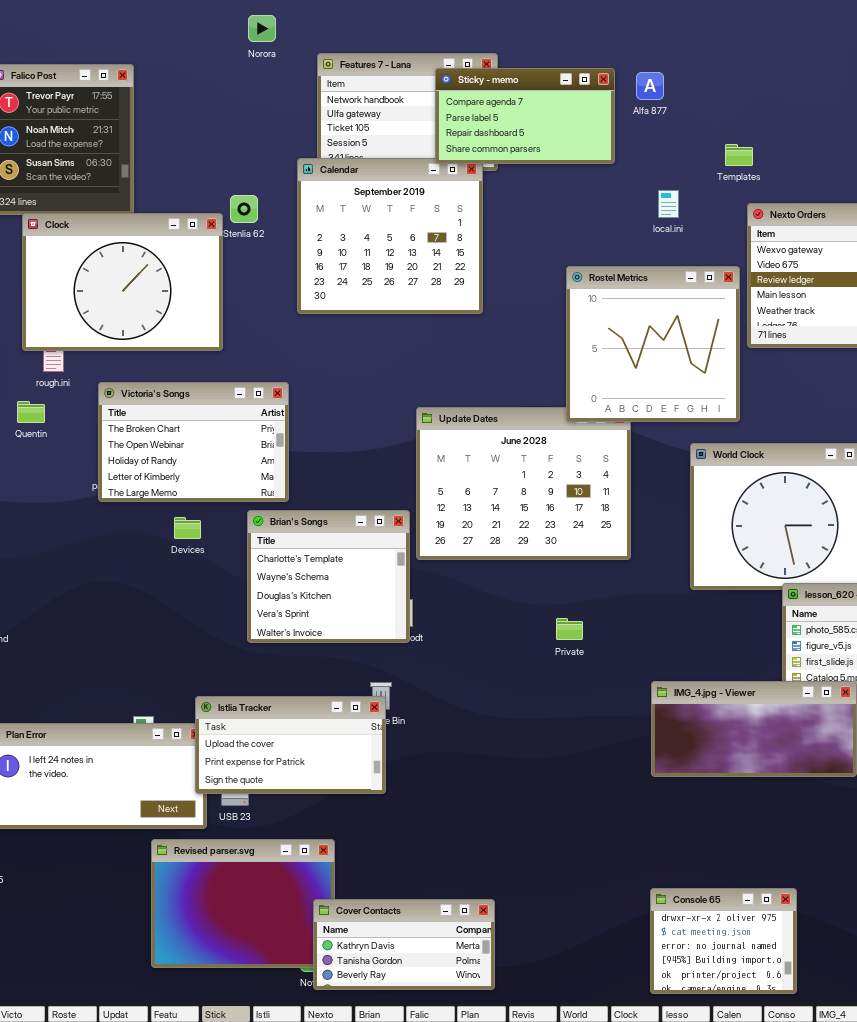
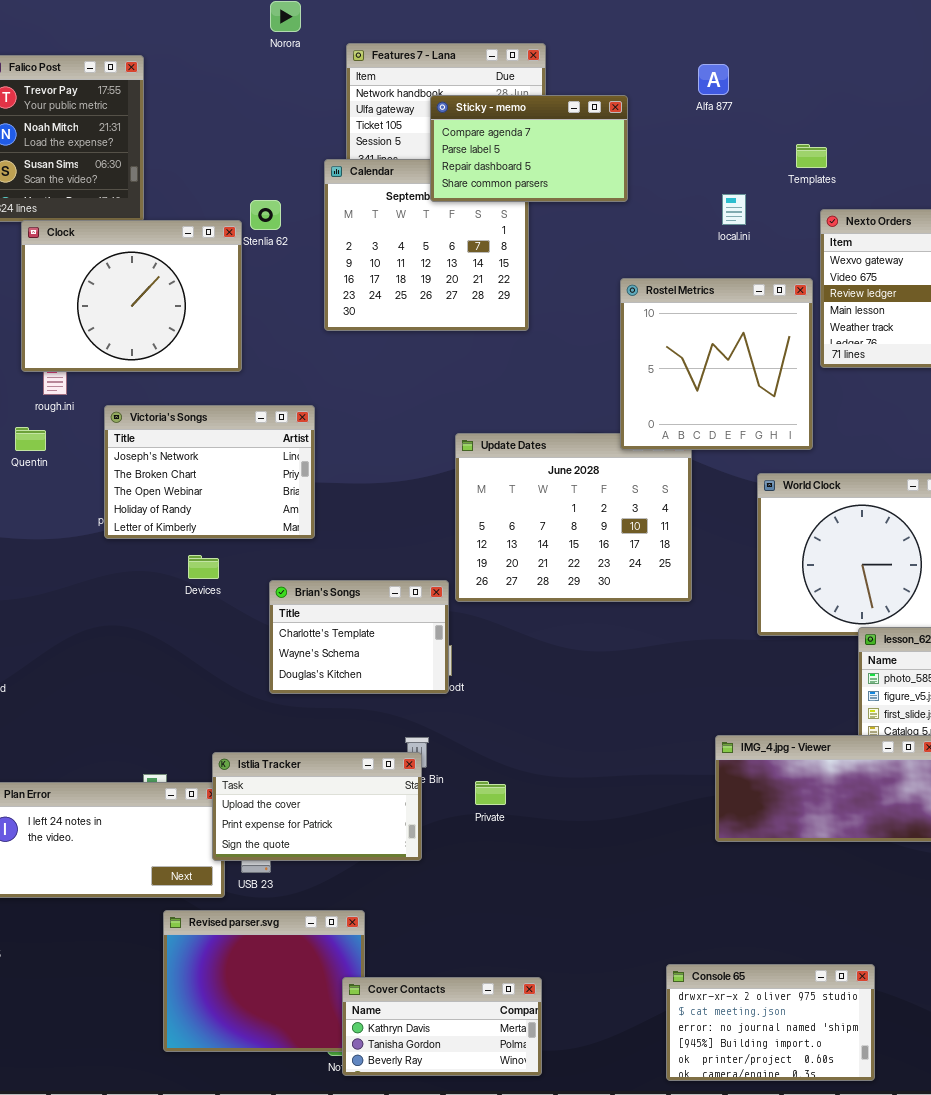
Sticky - memo: [435,68,615,164] -> [430,95,628,202], moved
Victoria's Songs: [98,382,289,502] -> [104,405,315,539], scrolled up 1 row
Brian's Songs: [247,510,410,643] -> [269,580,449,694], resized
Private: [556,618,583,640] -> [475,781,506,805], moved
Console 65: [650,888,797,994] -> [666,964,875,1081], resized

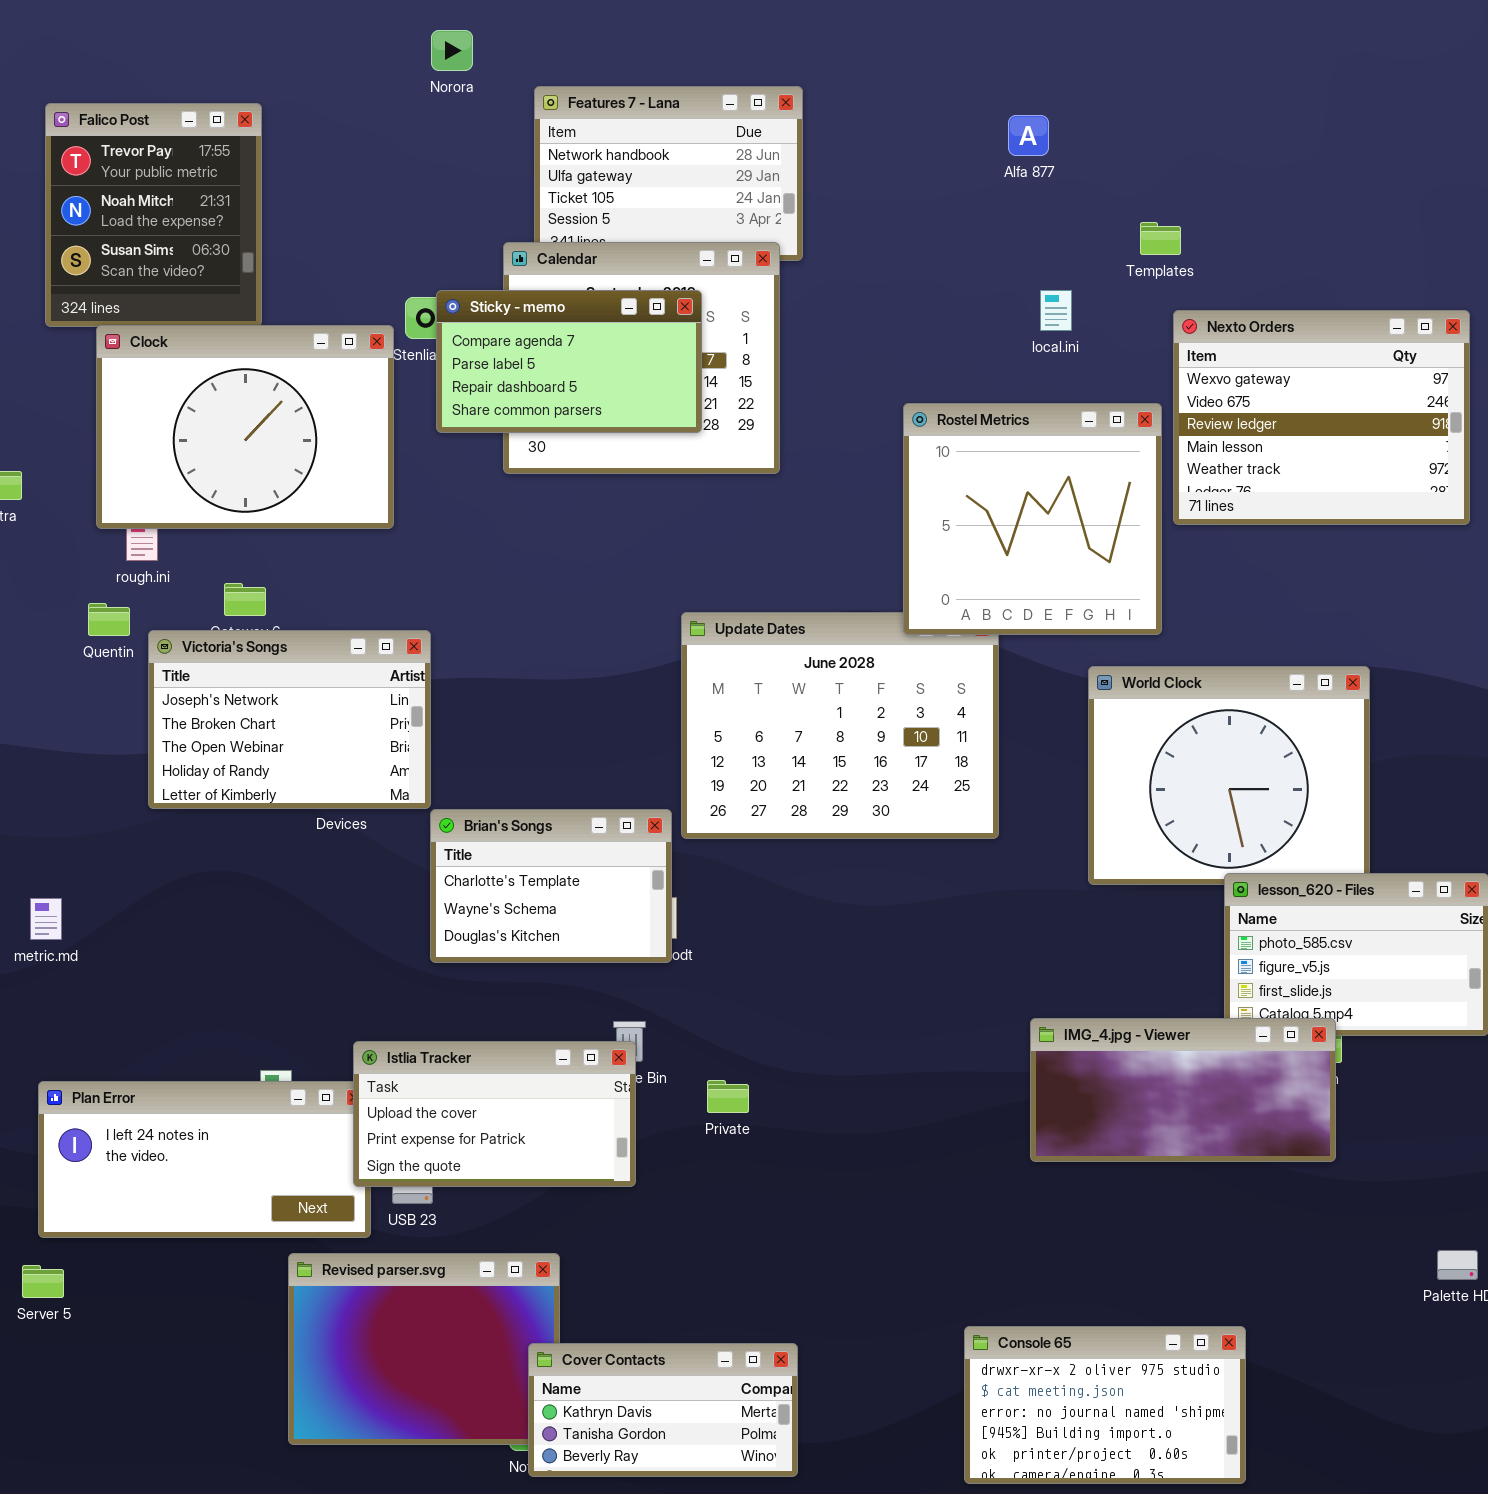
Sticky - memo: [430,95,628,202] -> [436,290,702,433], moved
Victoria's Songs: [104,405,315,539] -> [148,630,431,809], moved

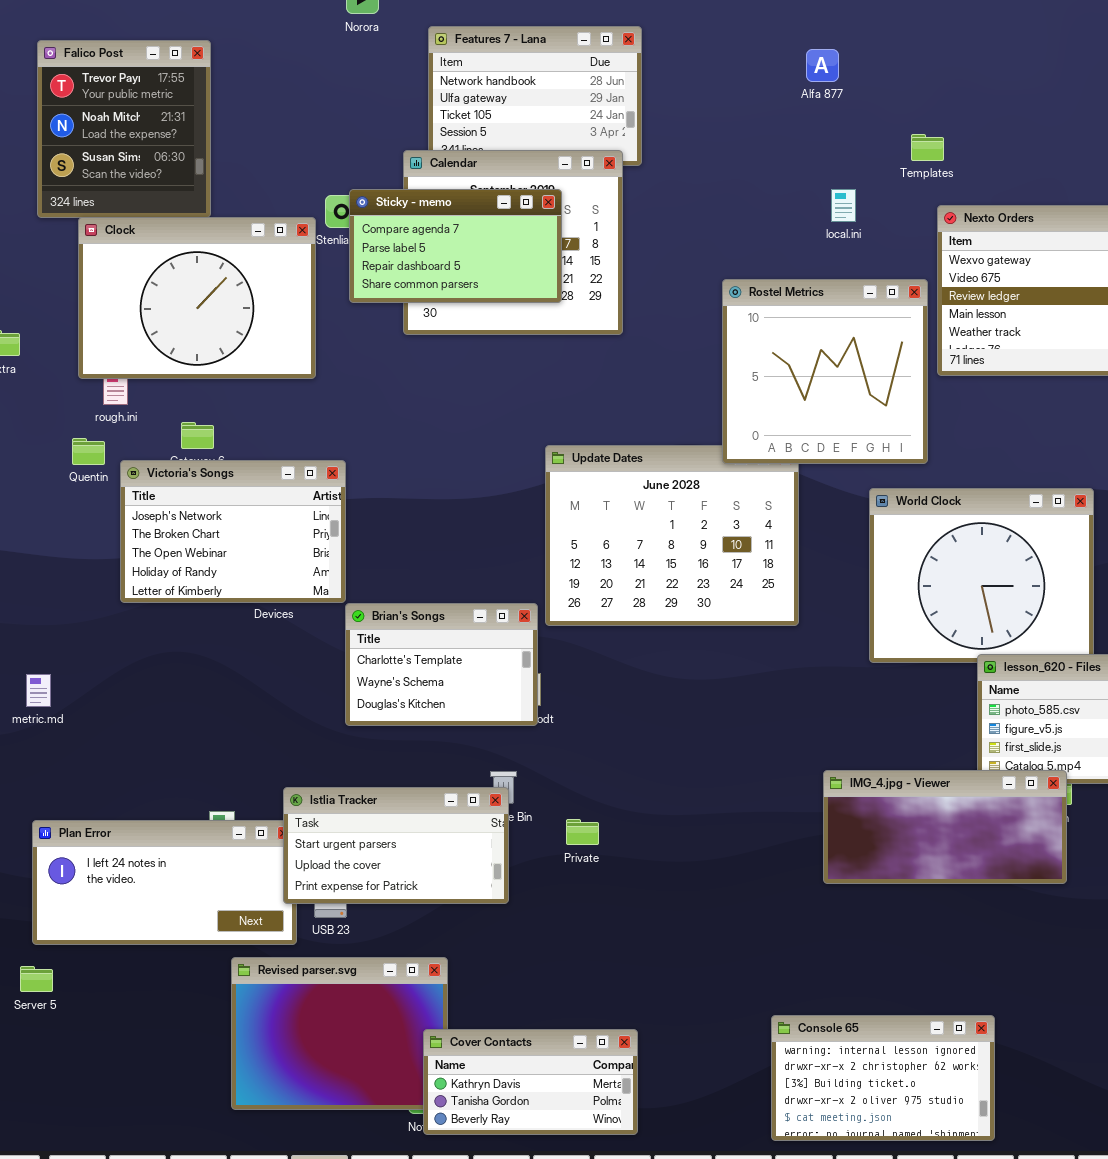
Istlia Tracker: [353,1041,636,1187] -> [283,787,509,904], scrolled up 1 row
Console 65: [964,1326,1246,1484] -> [771,1015,995,1141], scrolled up 3 rows

